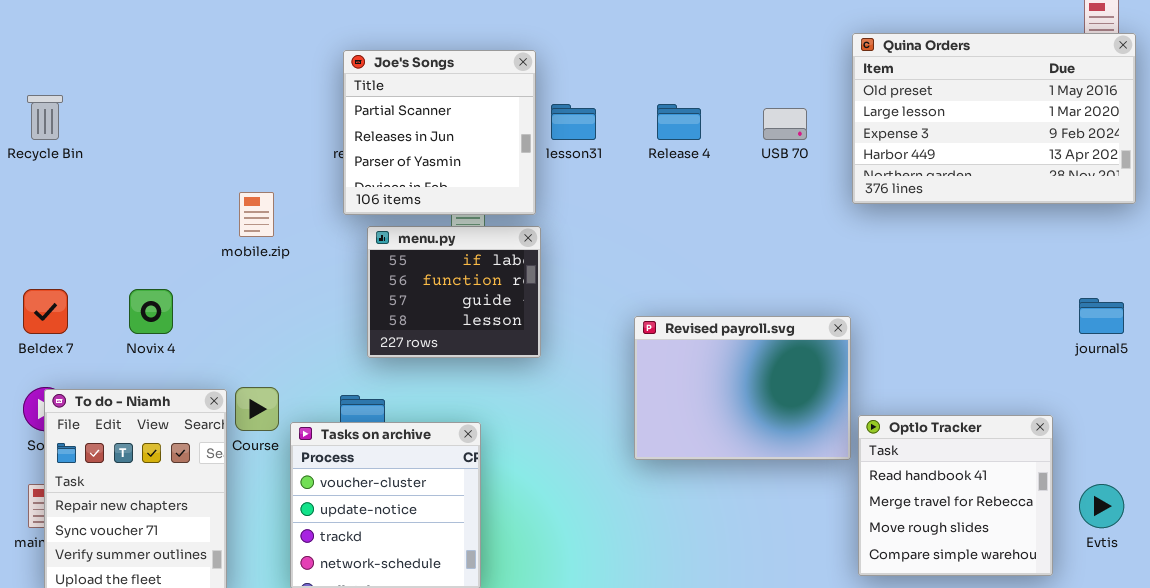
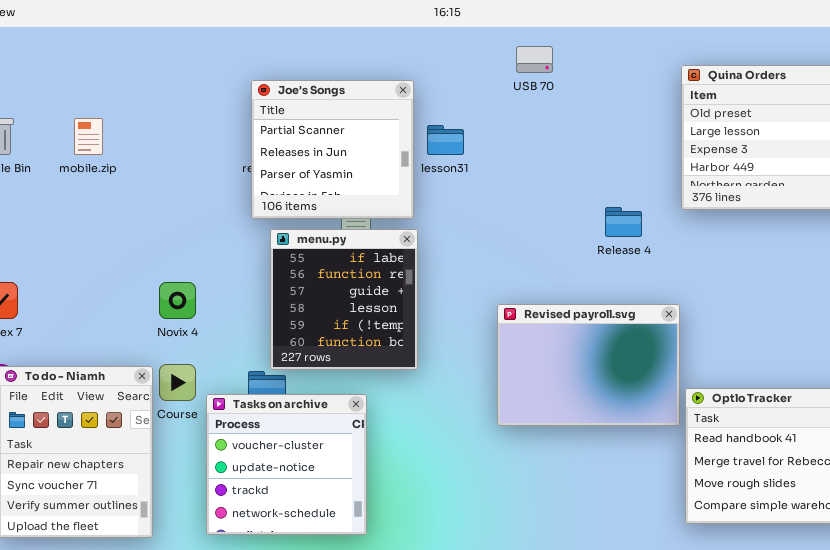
Release 4: [657,104,701,140] -> [605,207,642,237], moved
USB 70: [763,108,807,140] -> [516,46,553,73], moved
mobile.zip: [239,192,274,237] -> [74,118,103,155], moved
menu.py: [367,226,541,358] -> [270,229,418,370], resized
Novix 4: [129,289,173,334] -> [159,282,196,319], moved

